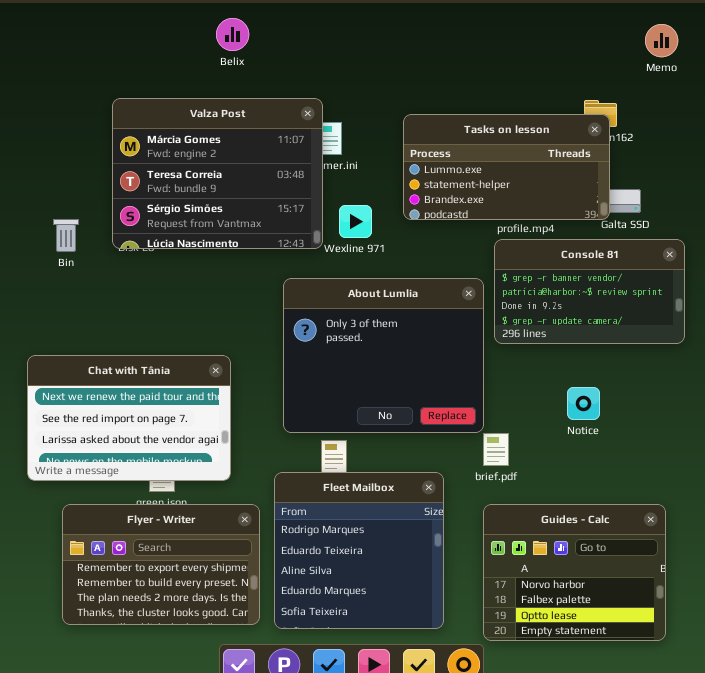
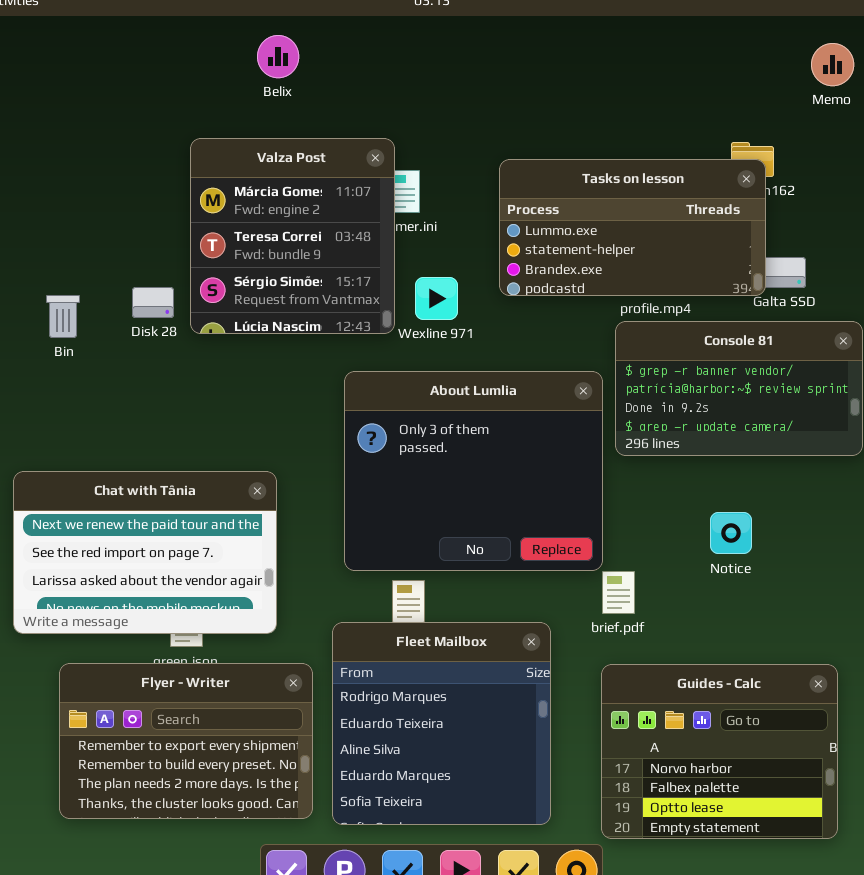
Valza Post: [112,98,323,249] -> [190,138,395,334], resized

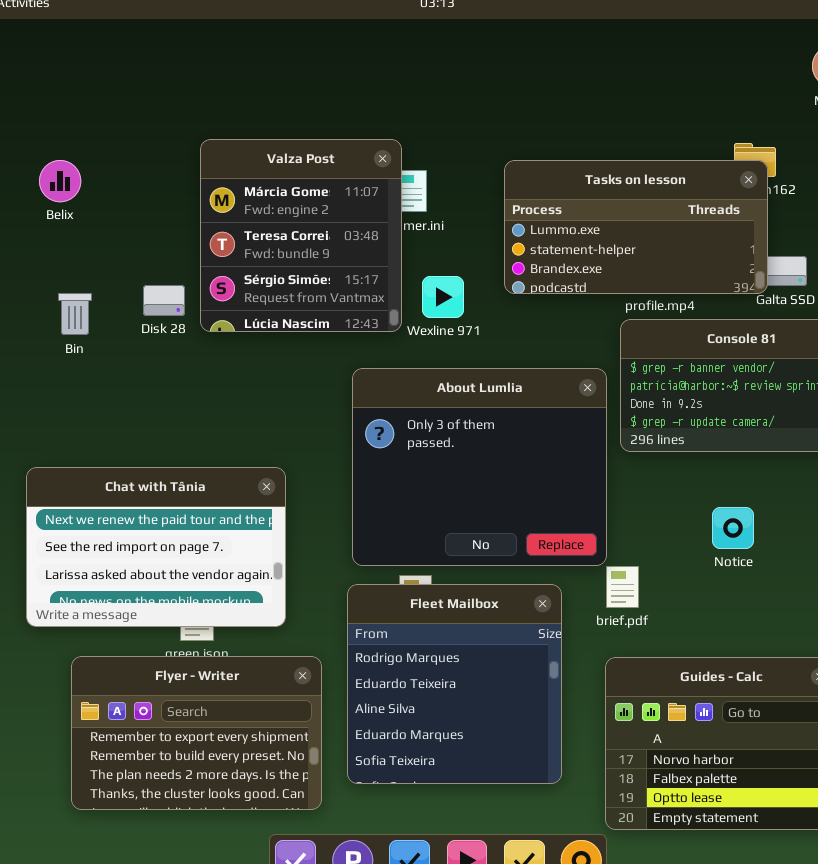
Belix: [257,35,299,78] -> [39,160,81,202], moved
Fleet Mailbox: [332,622,551,825] -> [347,584,562,784], moved

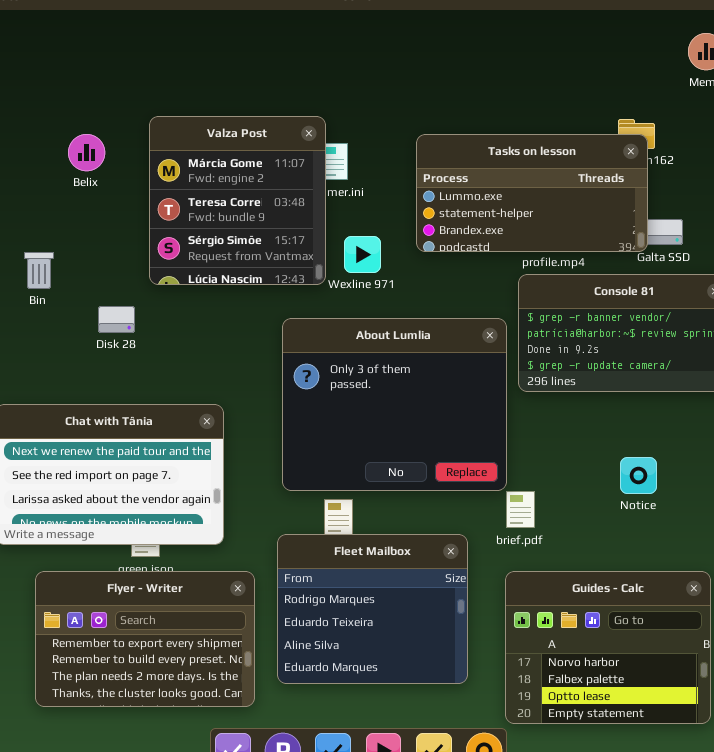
Belix: [39,160,81,202] -> [68,134,105,171], moved
Disk 28: [143,285,185,316] -> [98,306,135,333], moved
Notice: [712,507,754,549] -> [620,457,657,494], moved
Fleet Mailbox: [347,584,562,784] -> [277,534,468,684], resized

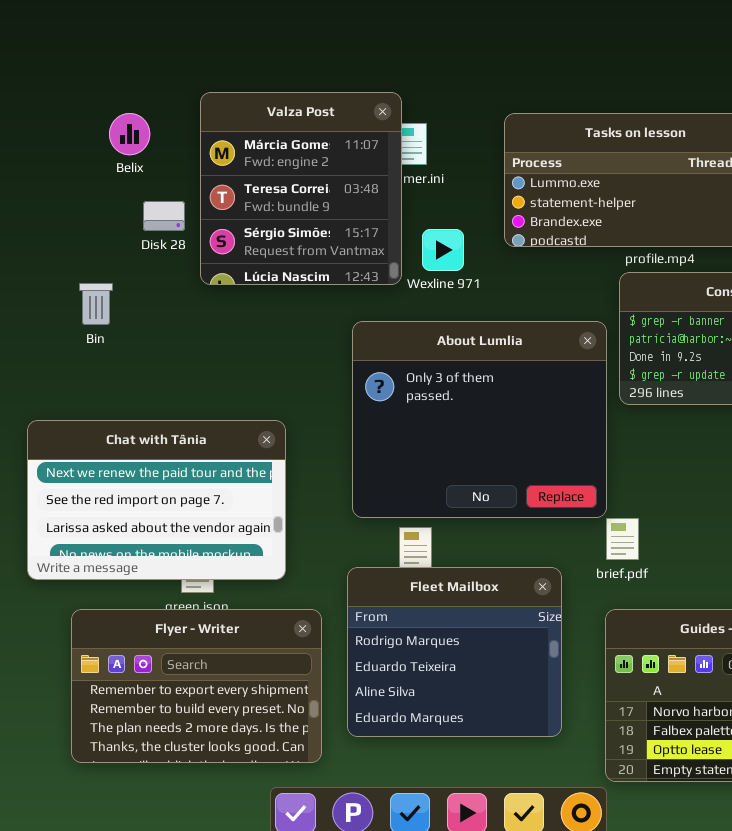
Bin: [24,252,54,289] -> [79,283,113,325], moved
Disk 28: [98,306,135,333] -> [143,201,185,231], moved

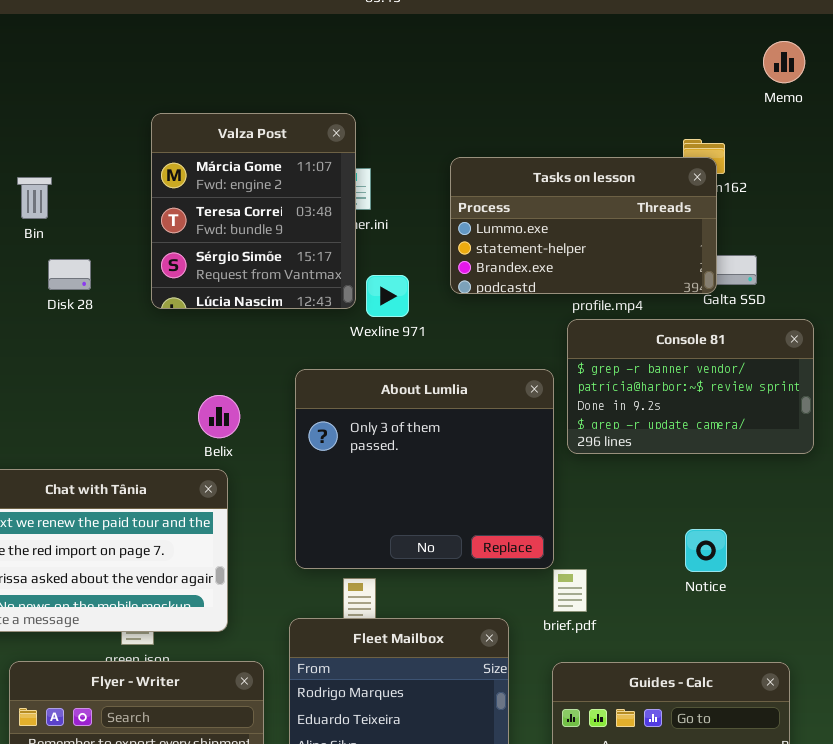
Valza Post: [200,92,402,285] -> [151,113,356,309], moved
Belix: [109,113,150,155] -> [198,395,240,438], moved
Disk 28: [143,201,185,231] -> [48,259,91,290], moved
Bin: [79,283,113,325] -> [17,177,52,219], moved

